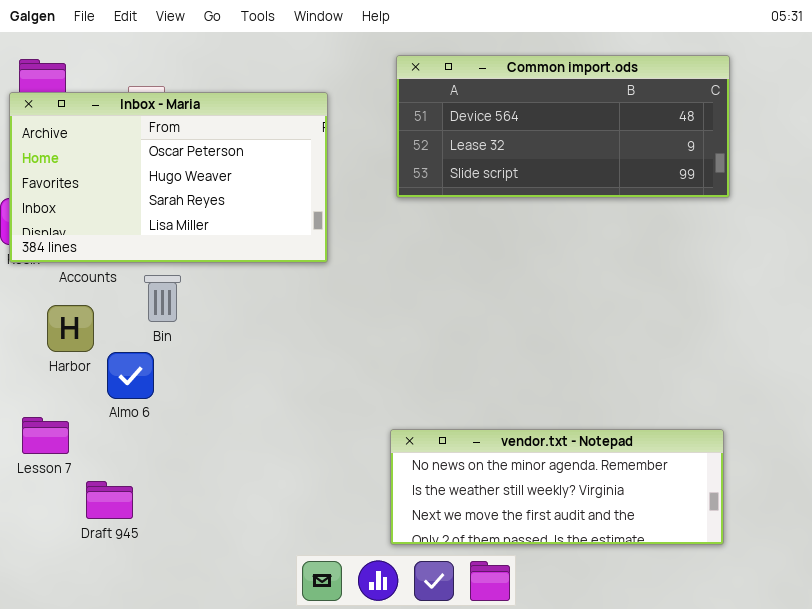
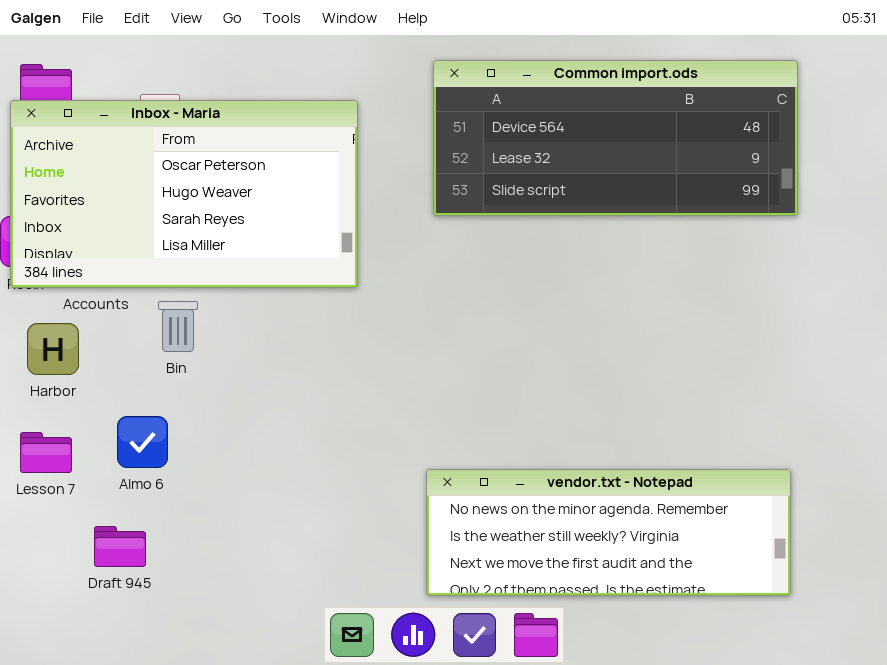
Harbor: [47,305,94,352] -> [27,323,79,375], moved
Almo 6: [107,352,154,399] -> [117,416,168,468], moved
Lesson 7: [22,417,69,454] -> [20,432,72,473], moved

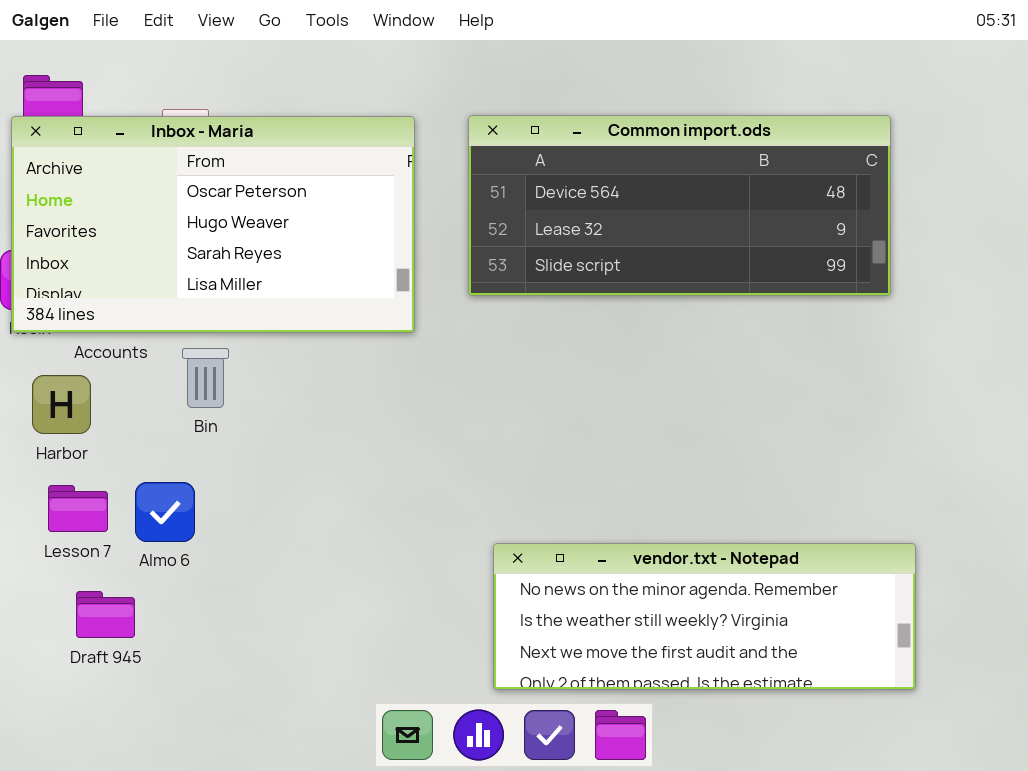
Common import.ods: [433,60,798,216] -> [468,115,891,296], moved
Lesson 7: [20,432,72,473] -> [48,485,108,532], moved
Draft 945: [94,526,146,567] -> [76,591,135,638], moved

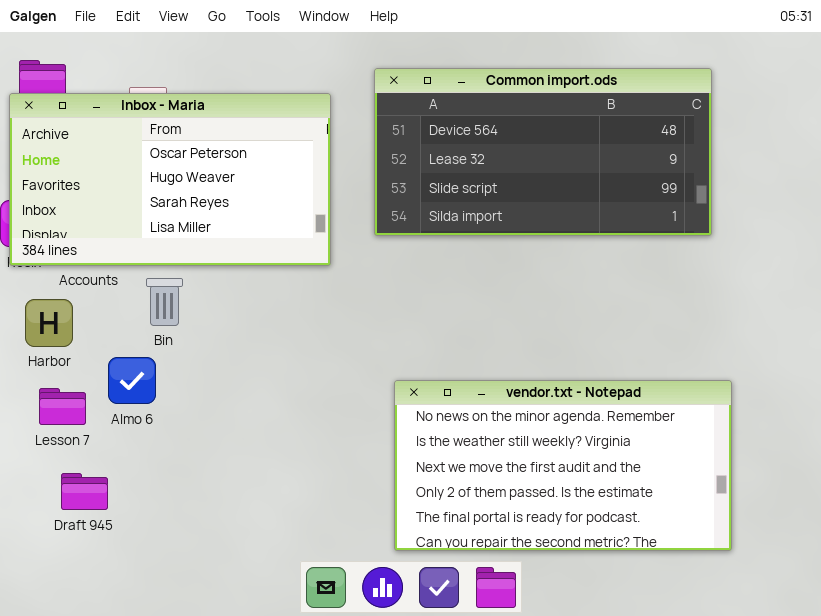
Common import.ods: [468,115,891,296] -> [374,68,712,236], resized
Almo 6: [135,482,195,542] -> [108,357,156,404], moved
vendor.txt - Notepad: [493,543,916,690] -> [394,380,732,551], resized

